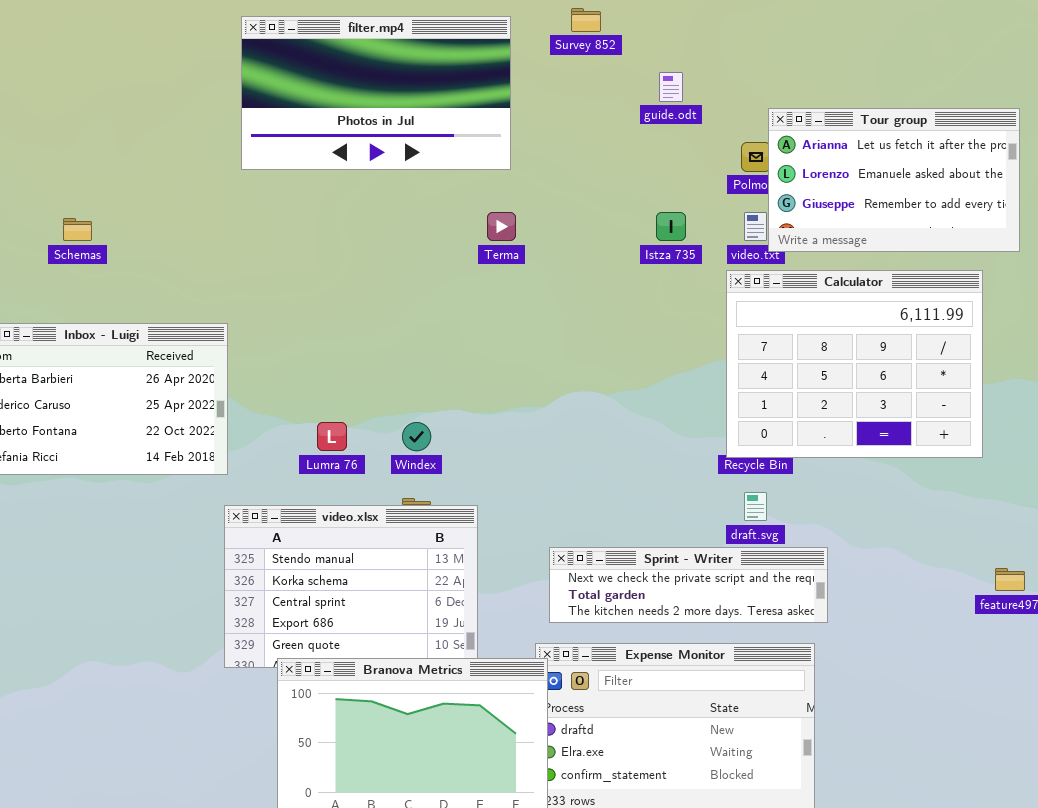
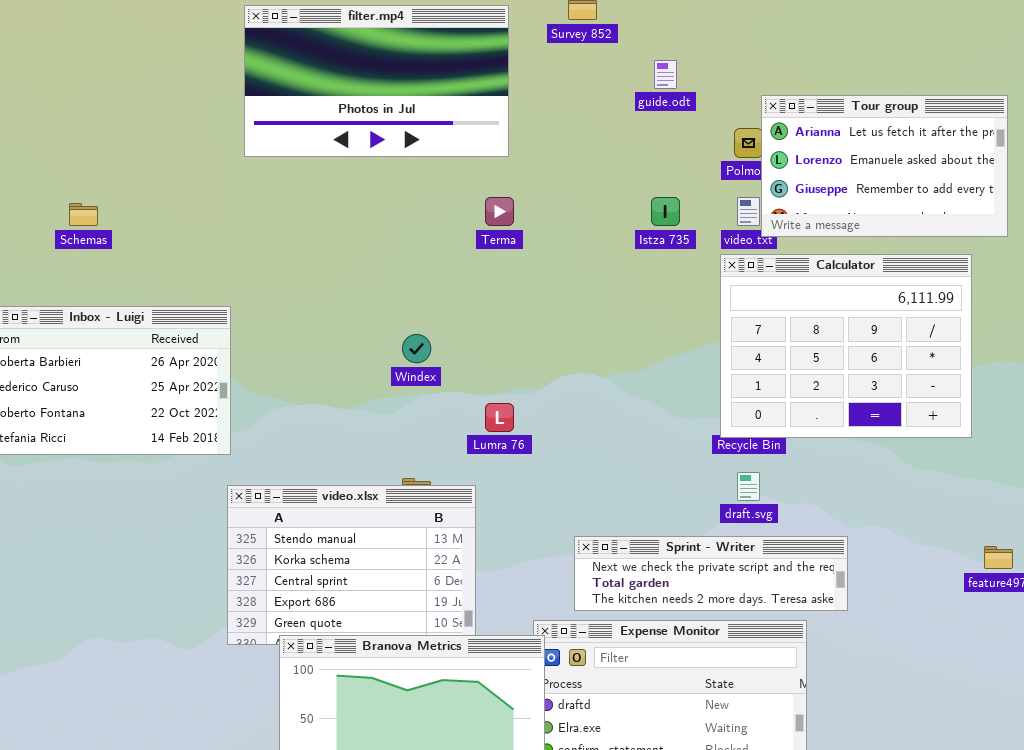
Lumra 76: [317,422,347,451] -> [485,403,514,432], moved
Windex: [402,422,431,451] -> [402,334,431,363], moved
Sprint - Writer: [549,547,828,623] -> [574,536,848,611], moved

